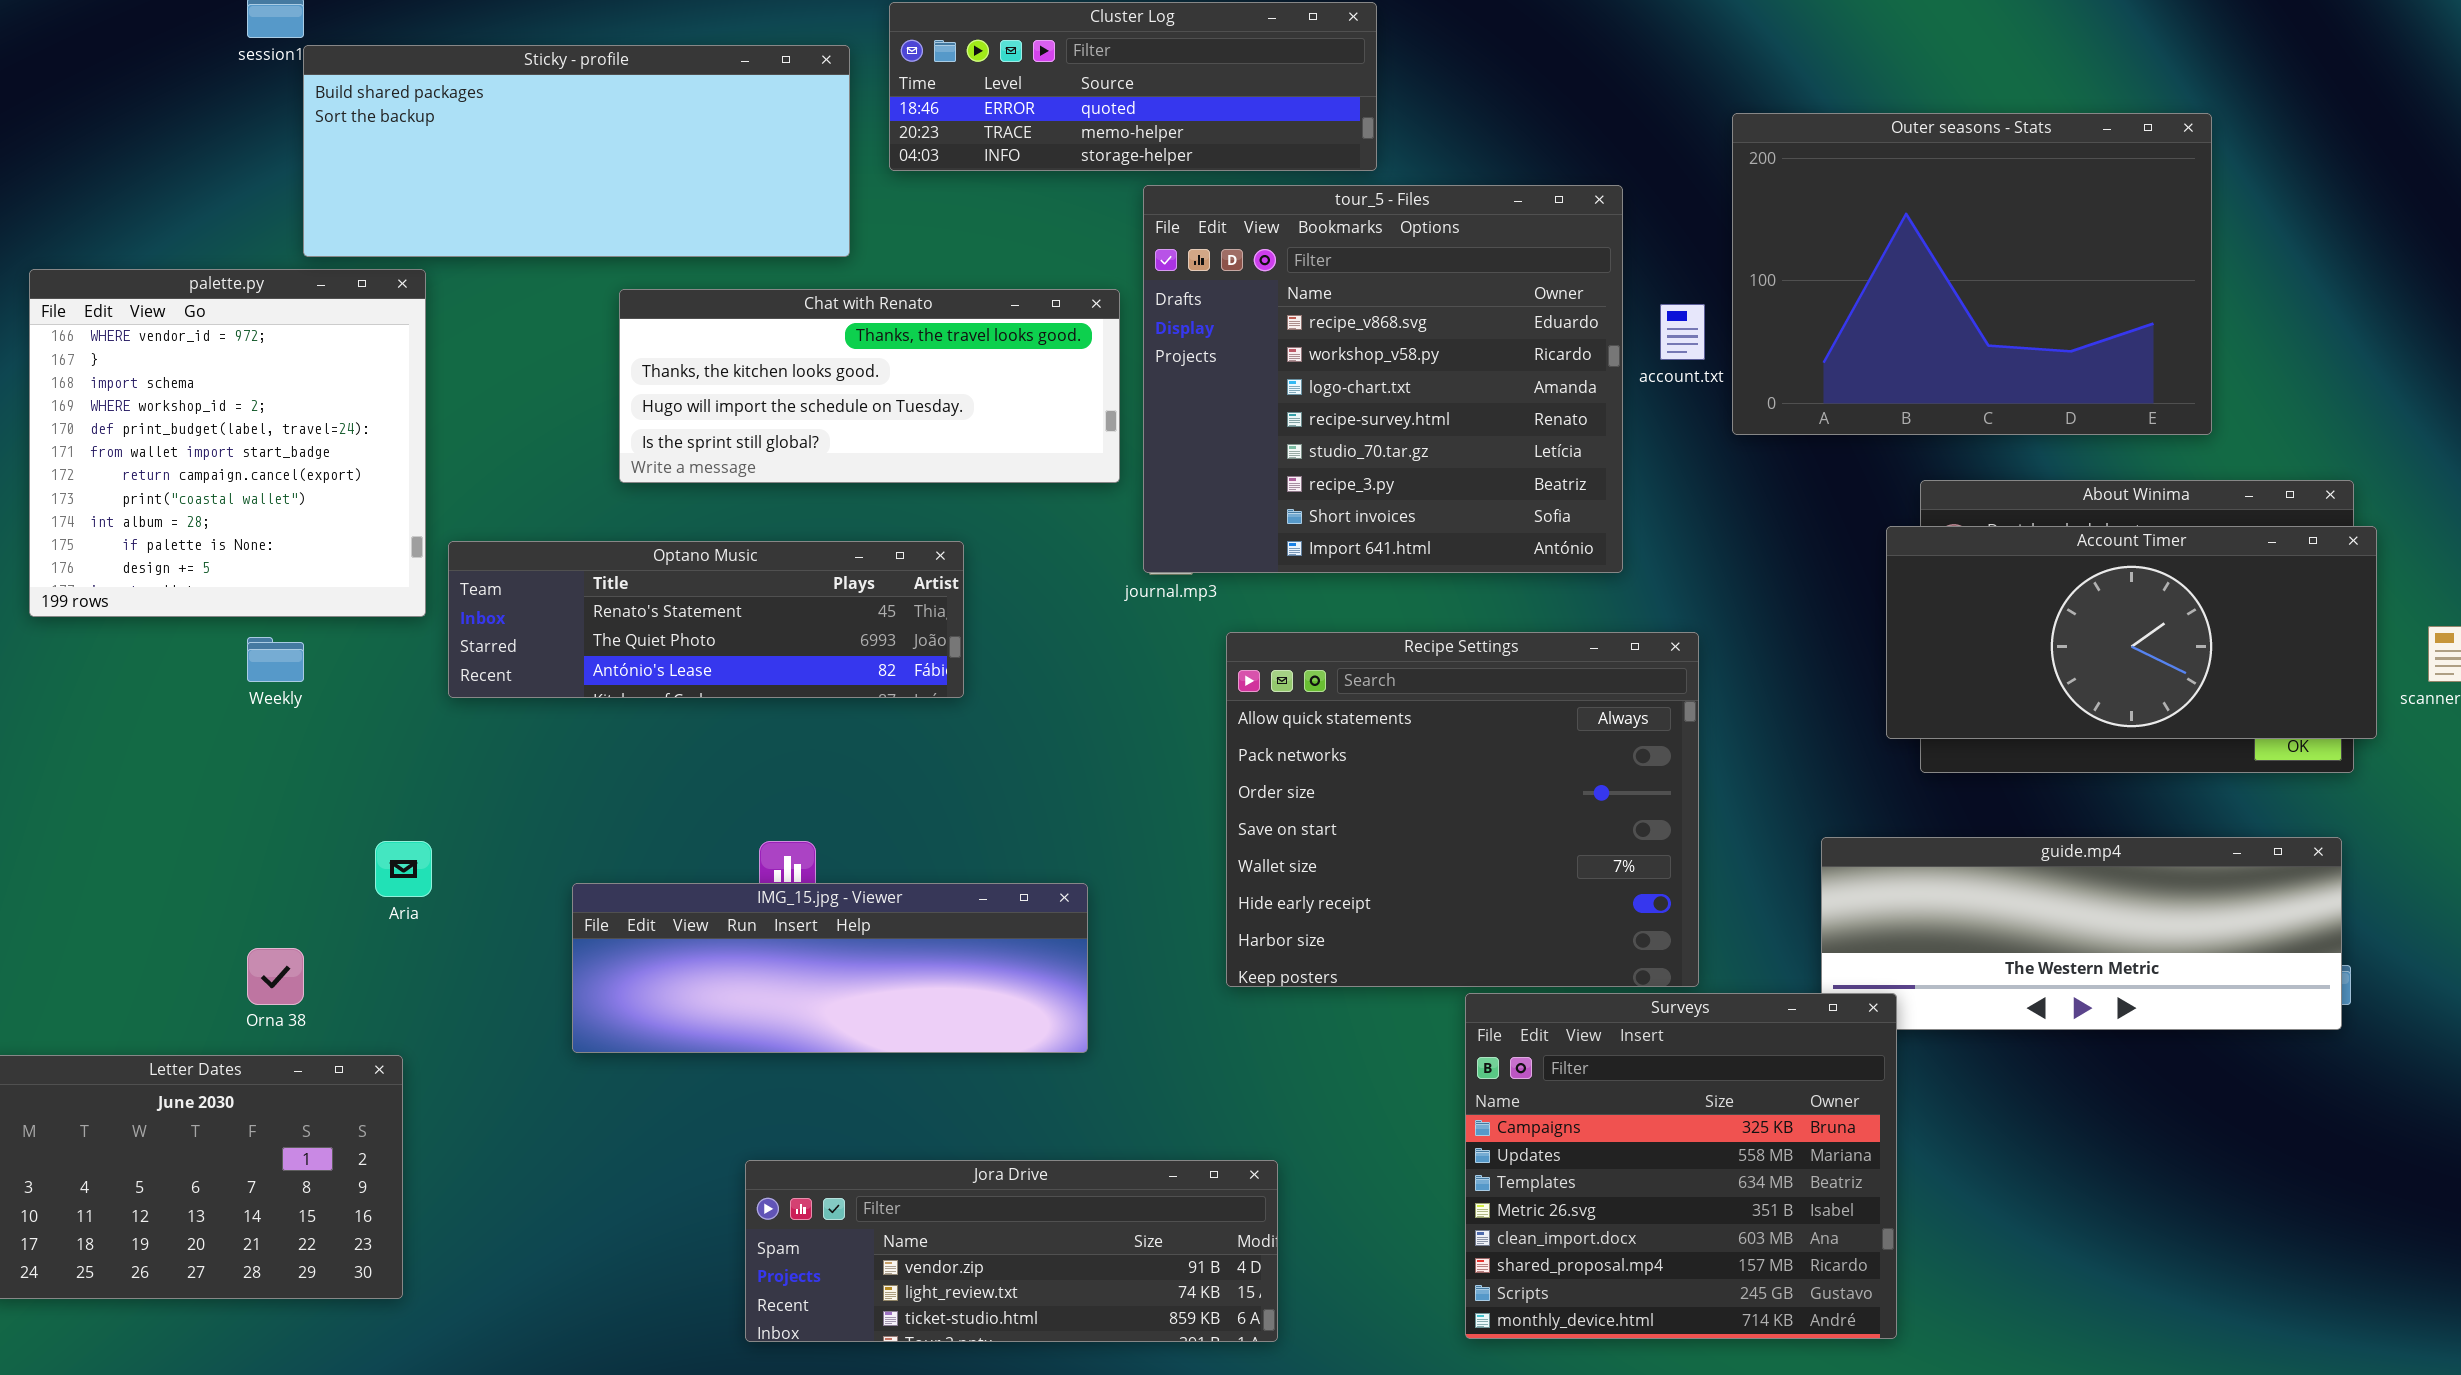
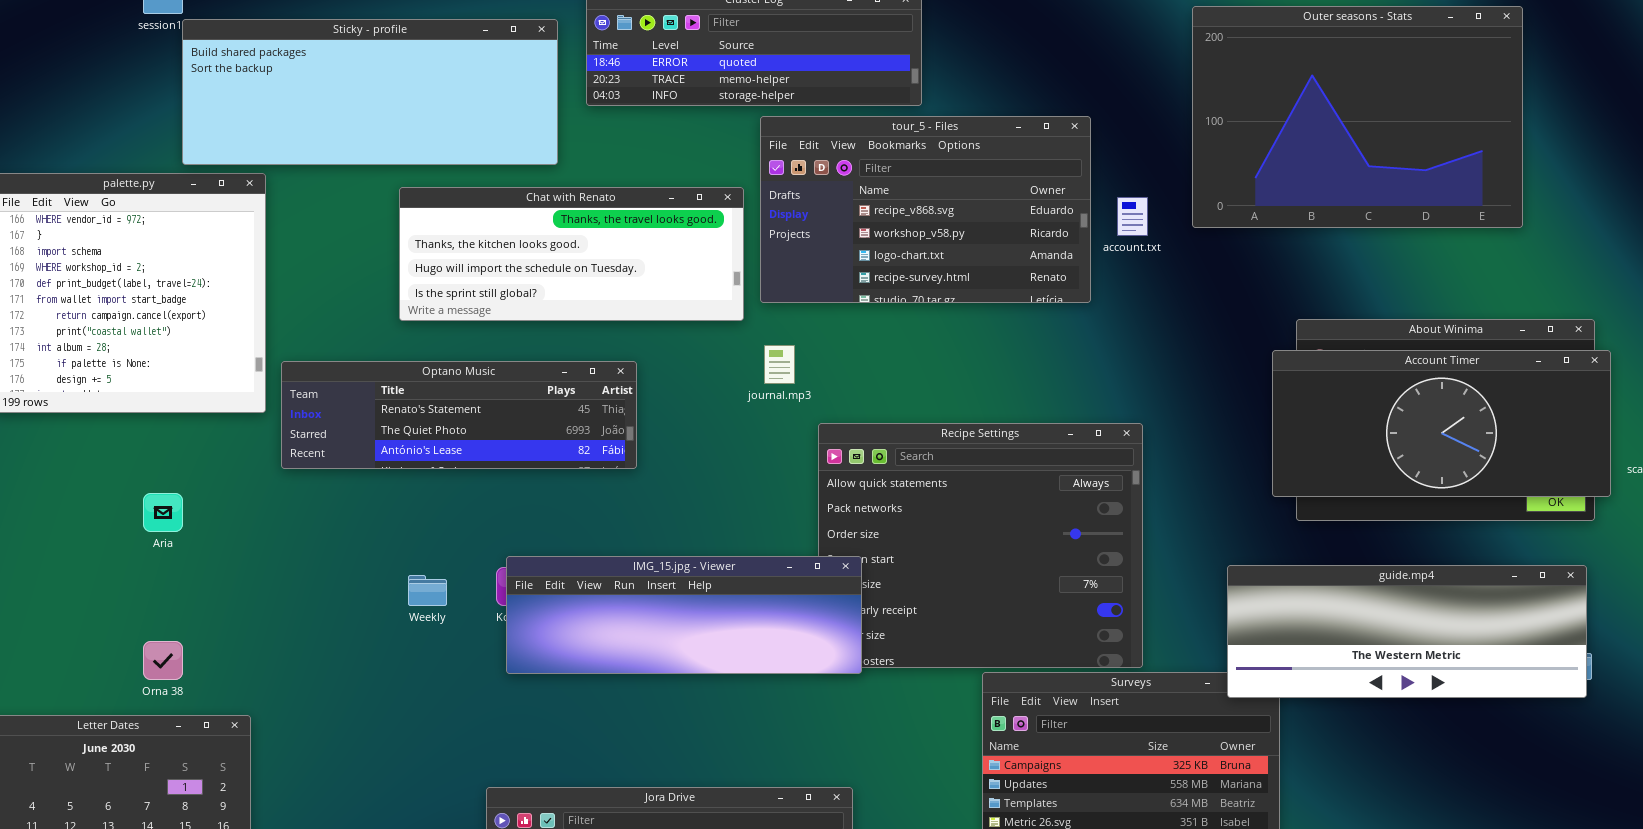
Outer seasons - Stats: [1732,113,2212,435] -> [1192,6,1523,228], moved
tour_5 - Files: [1143,185,1623,573] -> [760,116,1091,303], resized
Weekly: [247,637,304,682] -> [408,575,447,606], moved
guide.mp4: [1821,837,2342,1030] -> [1227,565,1587,698], raised
Aria: [375,841,432,897] -> [143,493,183,532], moved
IMG_15.jpg - Viewer: [572,883,1088,1053] -> [506,556,862,674], moved

